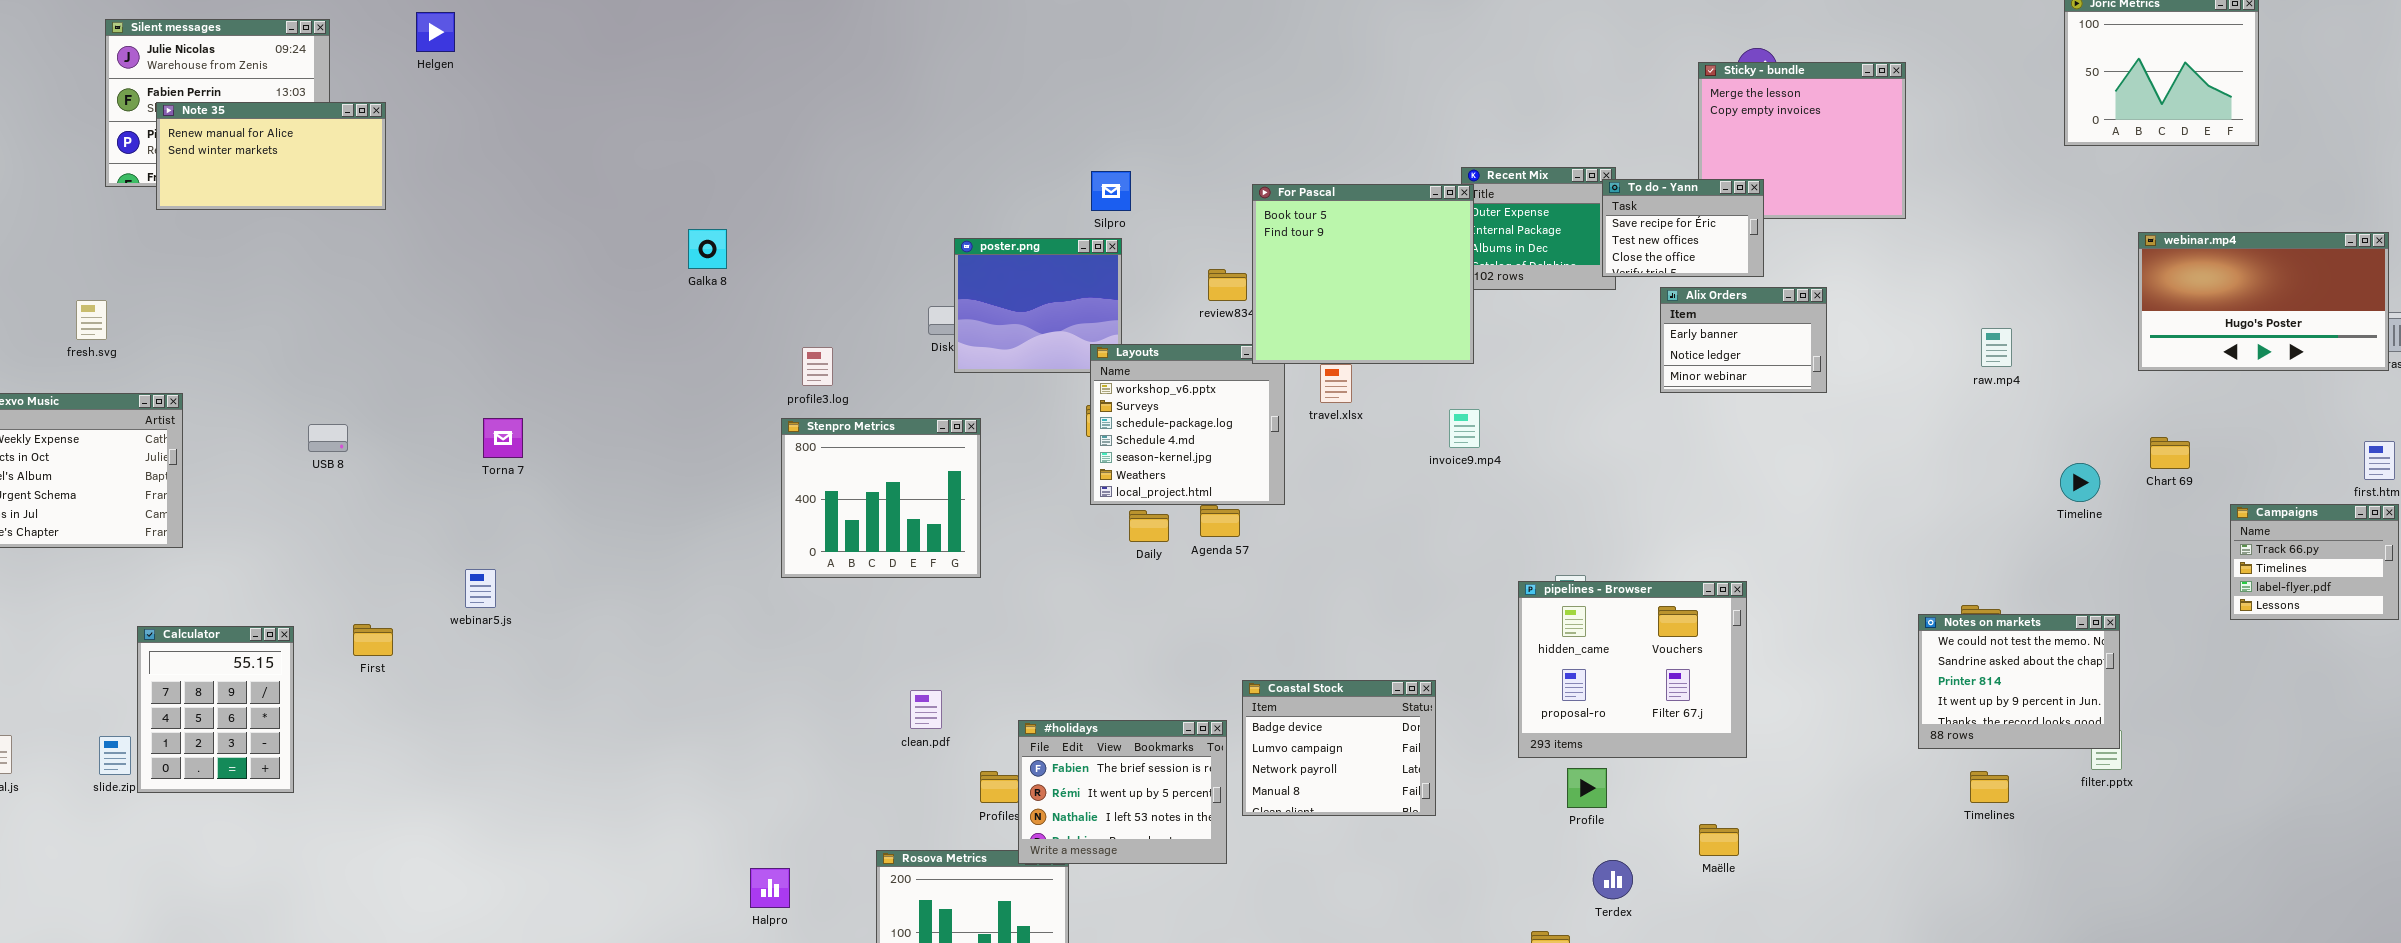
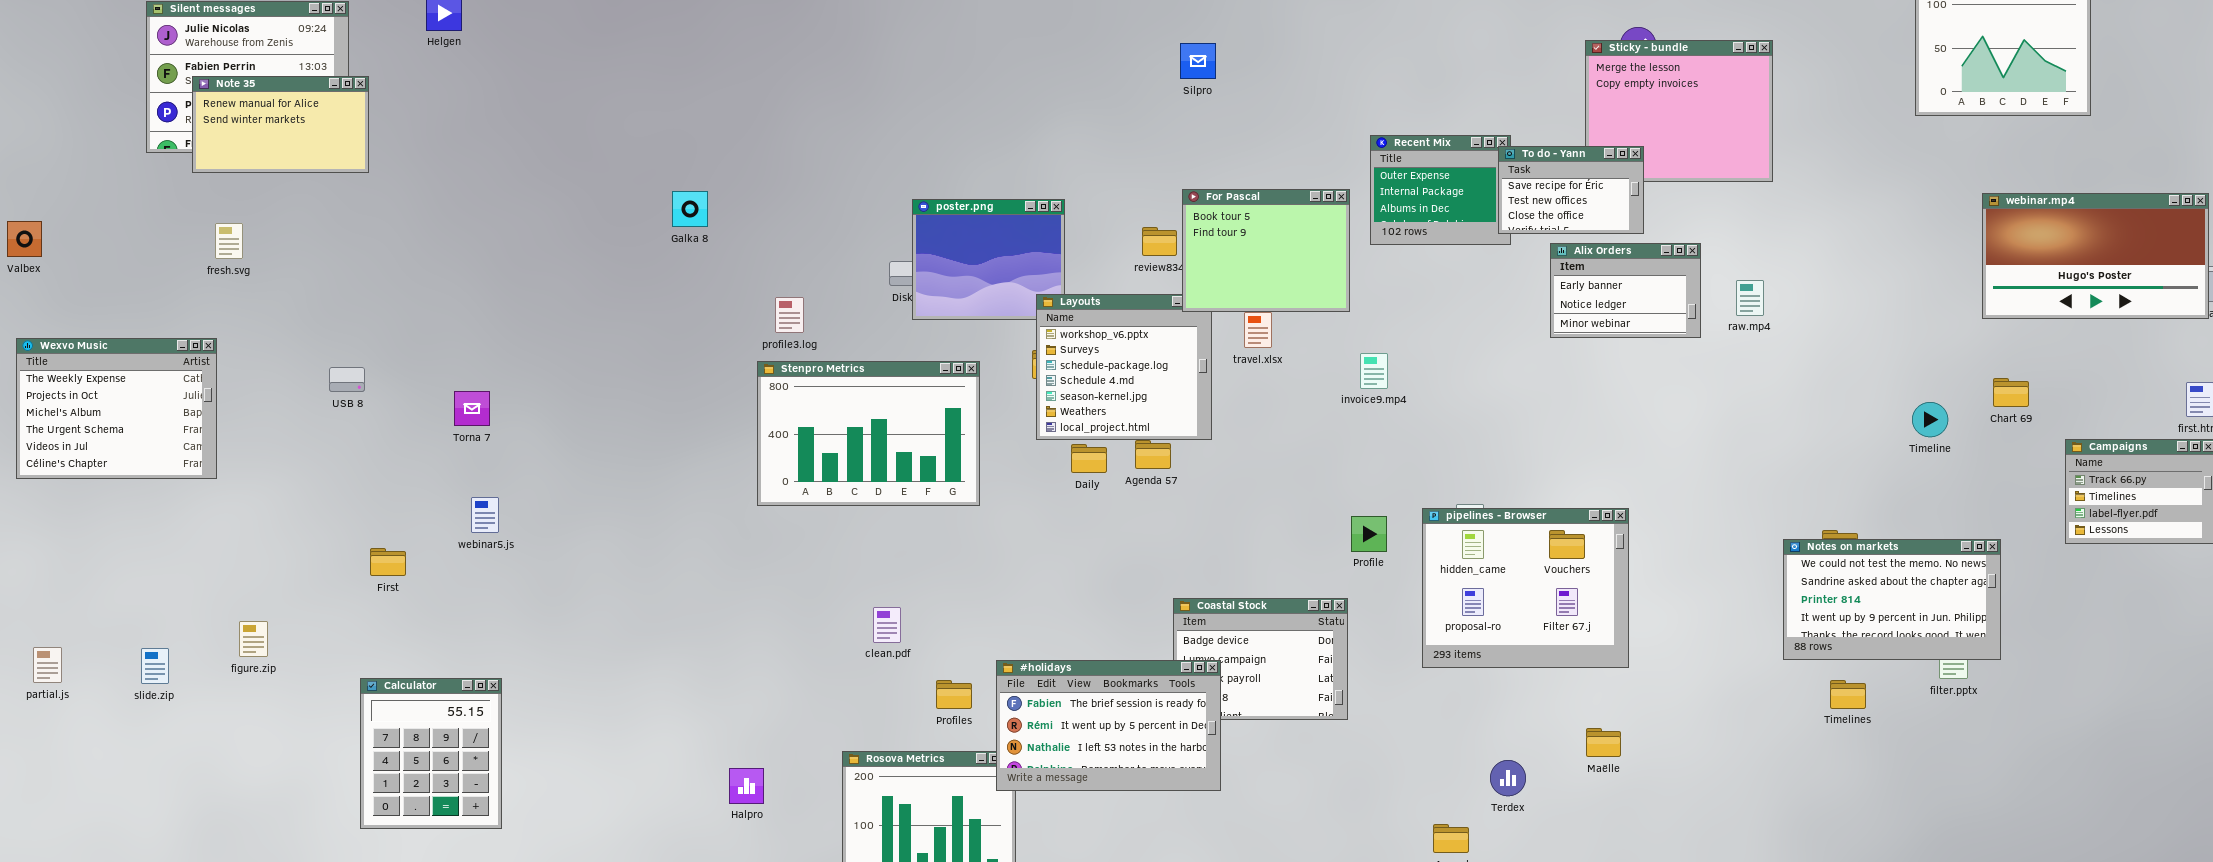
Note 35: [156,102,386,210] -> [192,76,369,173], resized
Silpro: [1091,171,1131,211] -> [1180,43,1216,79], moved
For Pascal: [1252,184,1474,364] -> [1182,189,1350,312], resized
fresh.svg: [76,300,107,340] -> [215,223,243,259], moved
raw.mp4: [1981,328,2012,367] -> [1736,280,1764,316], moved
Stenpro Metrics: [781,418,981,578] -> [757,361,980,506], resized
Torna 7: [483,418,523,458] -> [454,391,490,426], moved
Notes on markets: [1918,614,2120,749] -> [1783,539,2001,660], resized
Calculator: [137,626,294,793] -> [360,678,502,829], moved
#holidays: [1018,720,1227,864] -> [996,660,1221,791], moved, resized
Profile: [1567,768,1607,808] -> [1351,516,1387,552], moved

